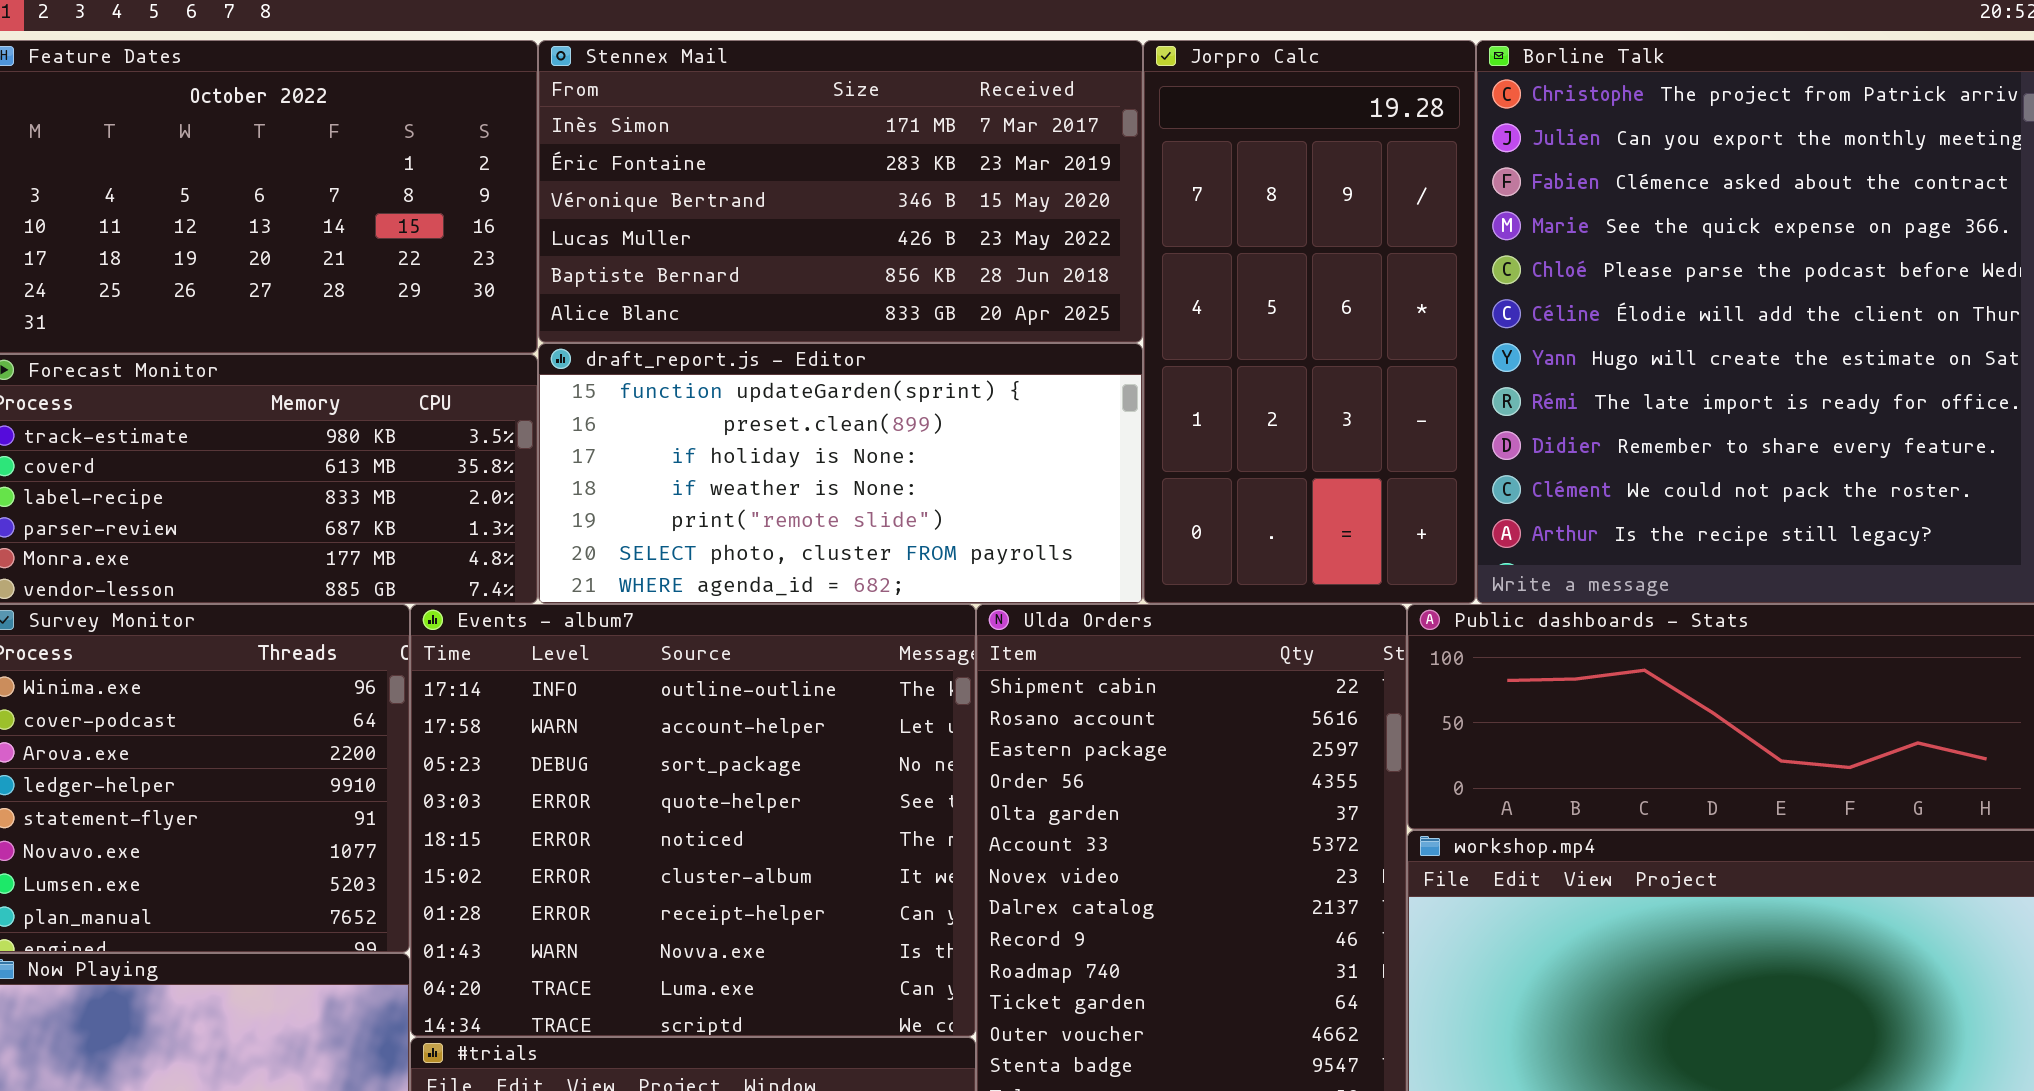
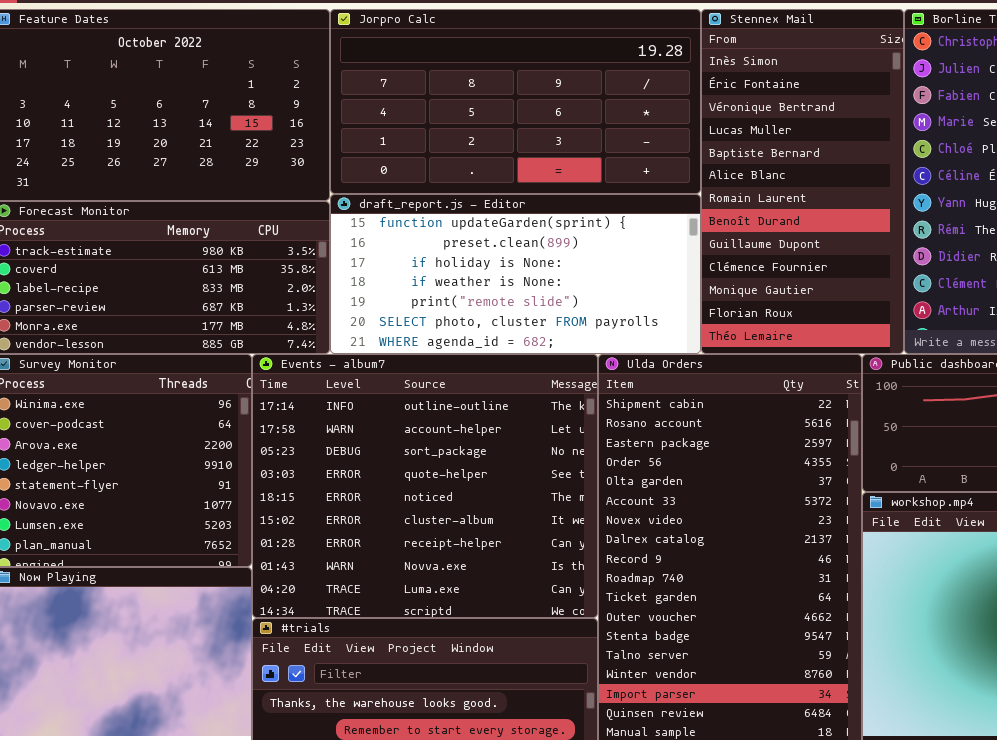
Stennex Mail: [538,40,1143,343] -> [701,9,904,354], moved, resized
Jorpro Calc: [1143,40,1476,604] -> [330,9,701,194], moved, resized

